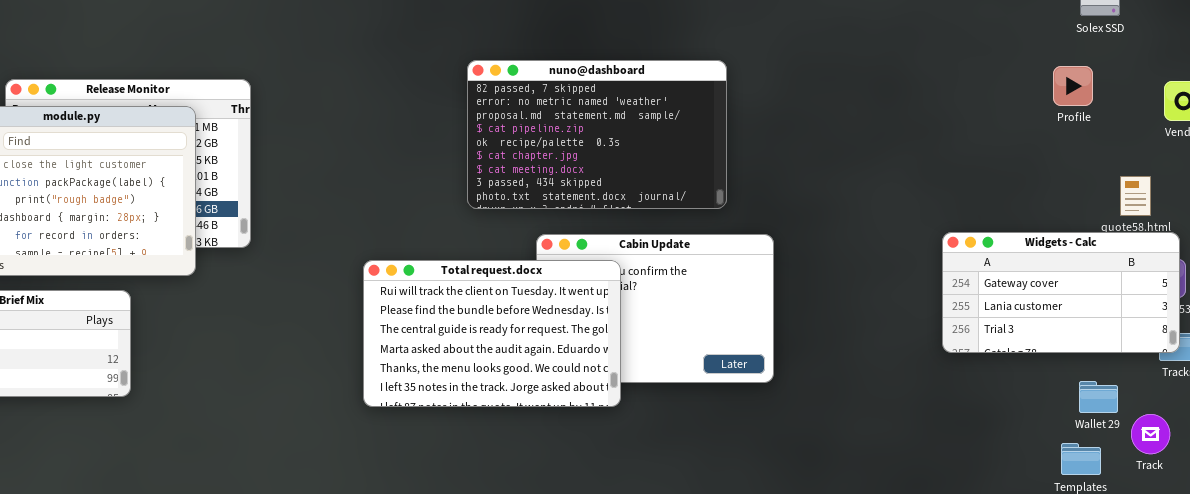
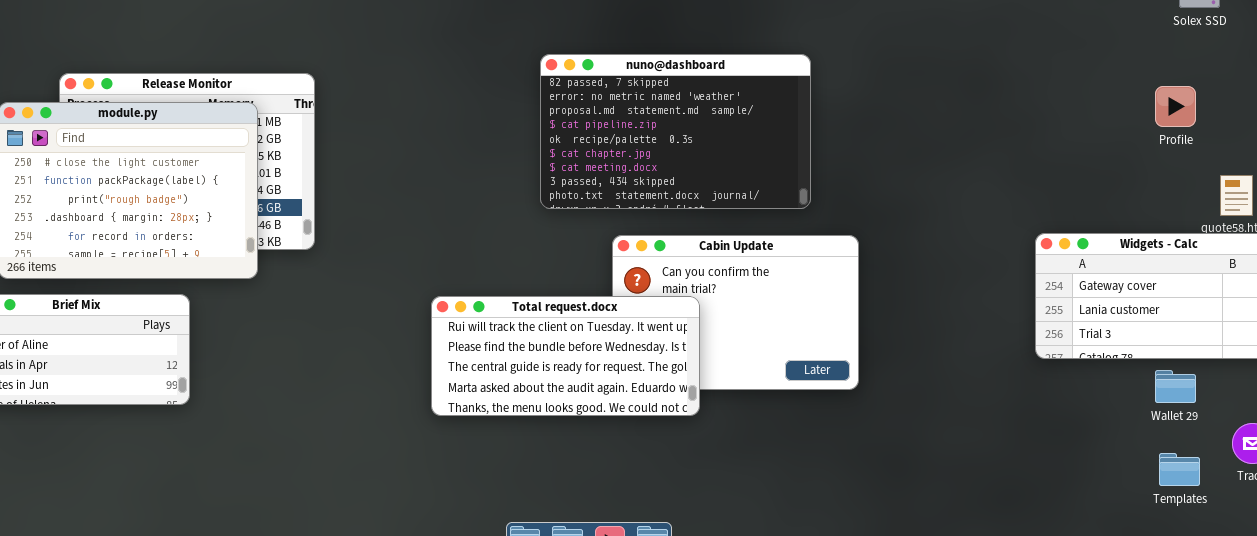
Profile: [1053,66,1093,106] -> [1155,86,1196,127], moved
Total request.docx: [363,260,621,407] -> [431,296,700,416], resized
Wallet 29: [1079,381,1118,413] -> [1155,370,1196,403], moved

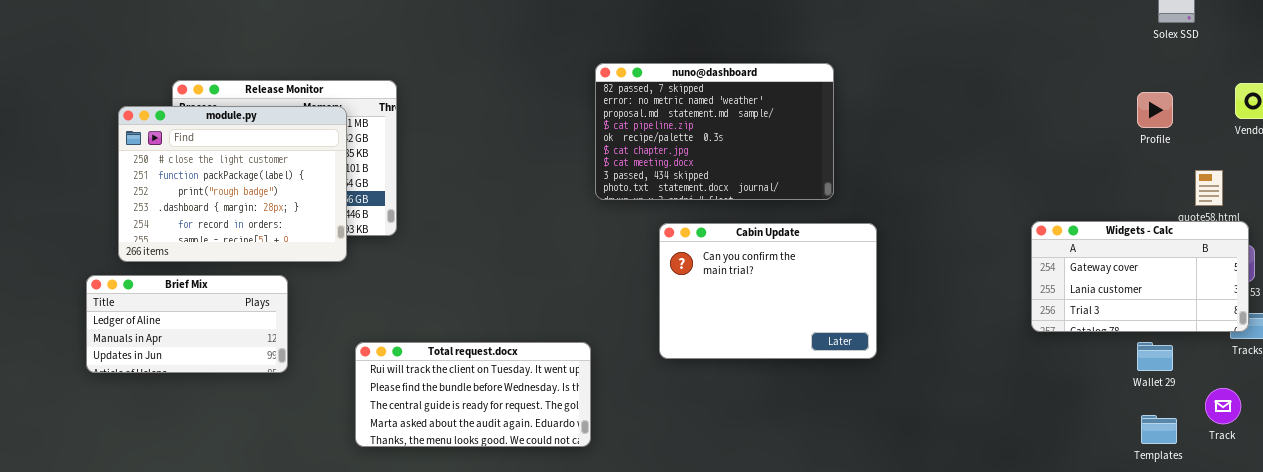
Total request.docx: [431,296,700,416] -> [355,342,591,447], moved

